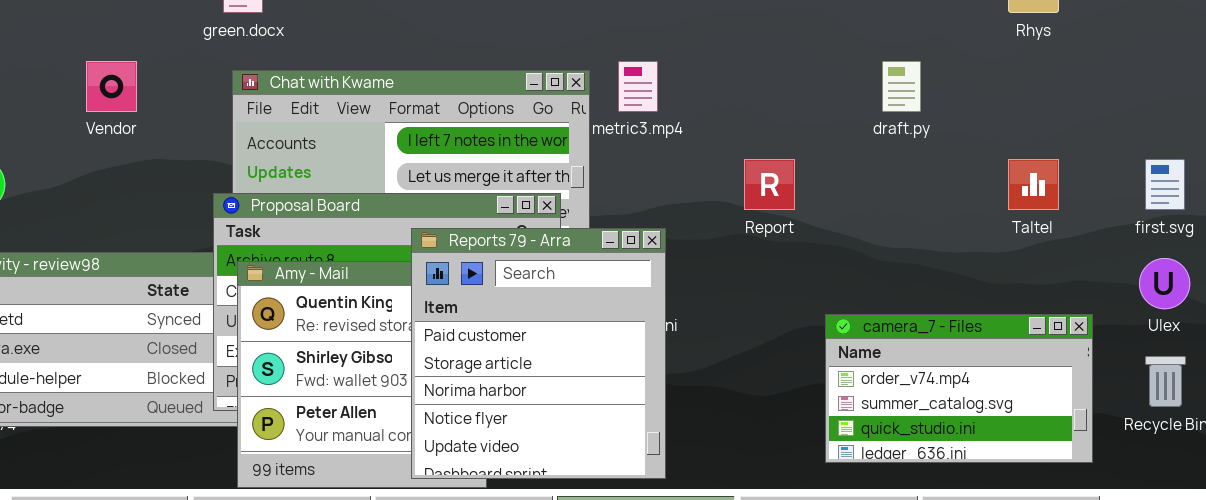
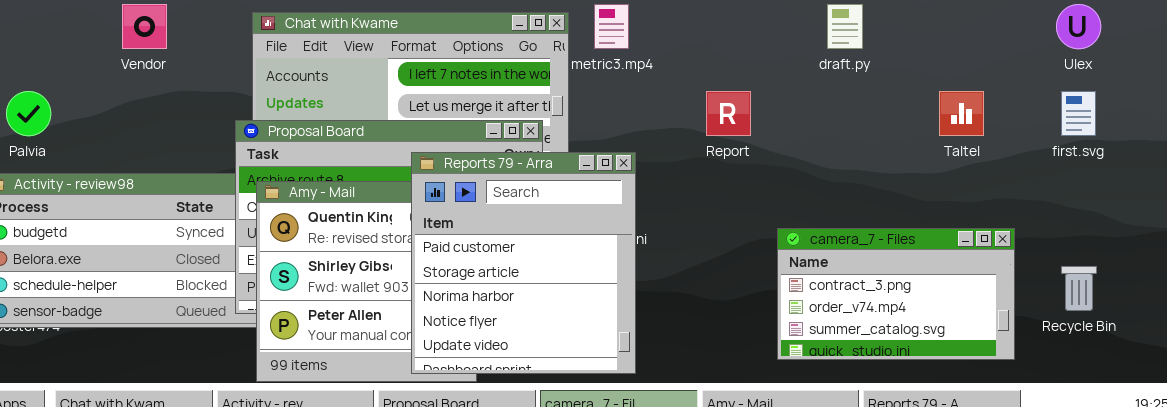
Ulex: [1139,258,1190,309] -> [1056,4,1101,49], moved
camera_7 - Files: [825,314,1093,463] -> [777,228,1015,360], scrolled up 1 row

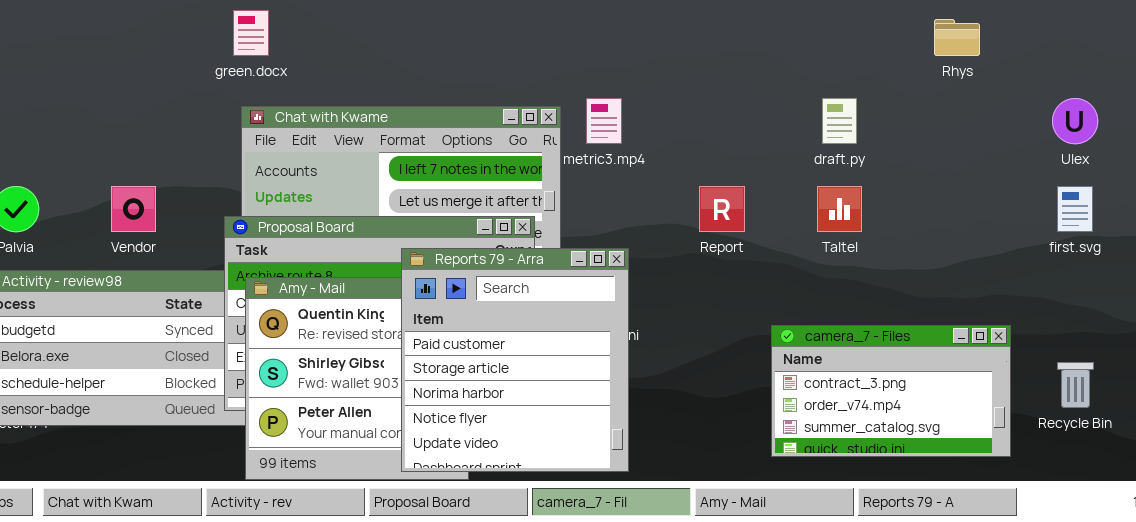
Vendor: [122,4,167,49] -> [111,186,156,232], moved
Taltel: [939,91,984,136] -> [817,186,862,232], moved

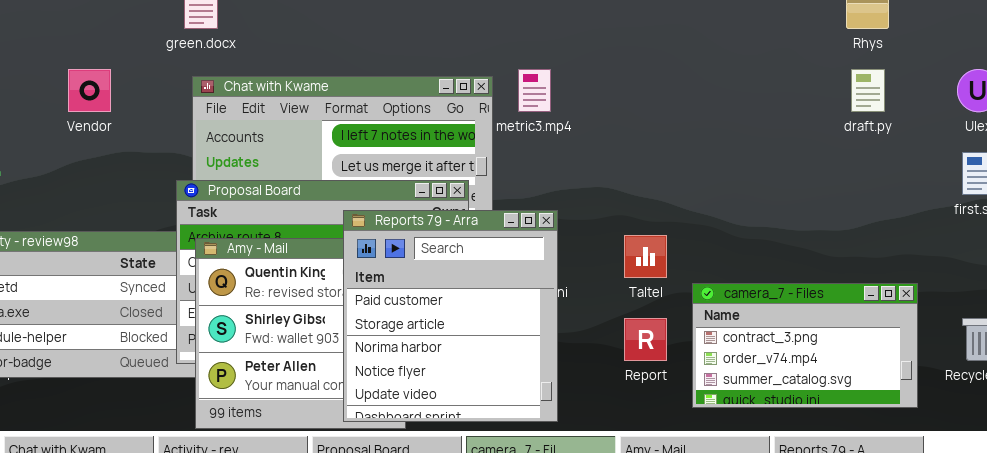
draft.py: [822,98,857,144] -> [851,69,885,112], moved
Vendor: [111,186,156,232] -> [68,69,111,112], moved
Report: [699,186,745,232] -> [624,318,667,361], moved
Taltel: [817,186,862,232] -> [624,235,667,278], moved

